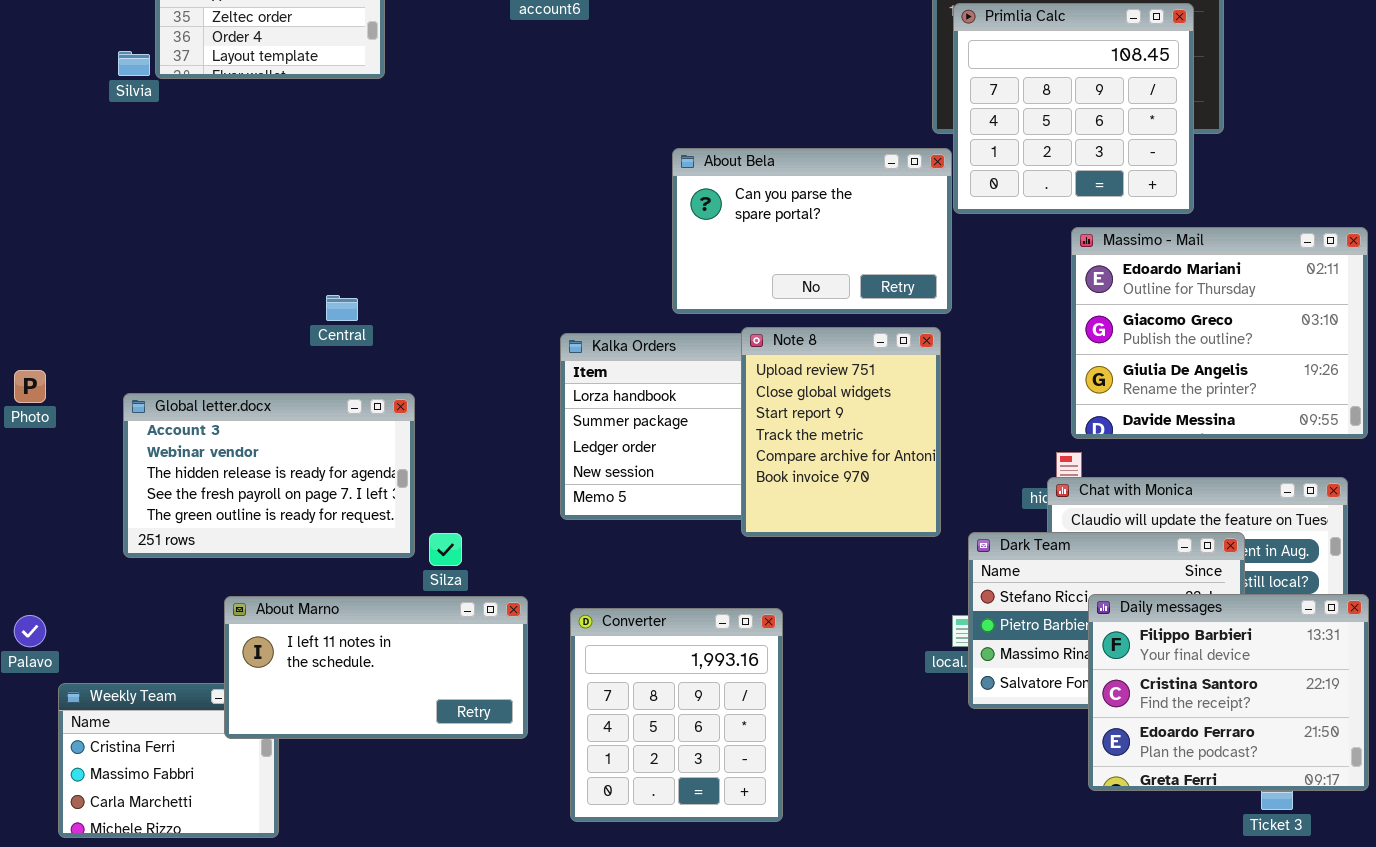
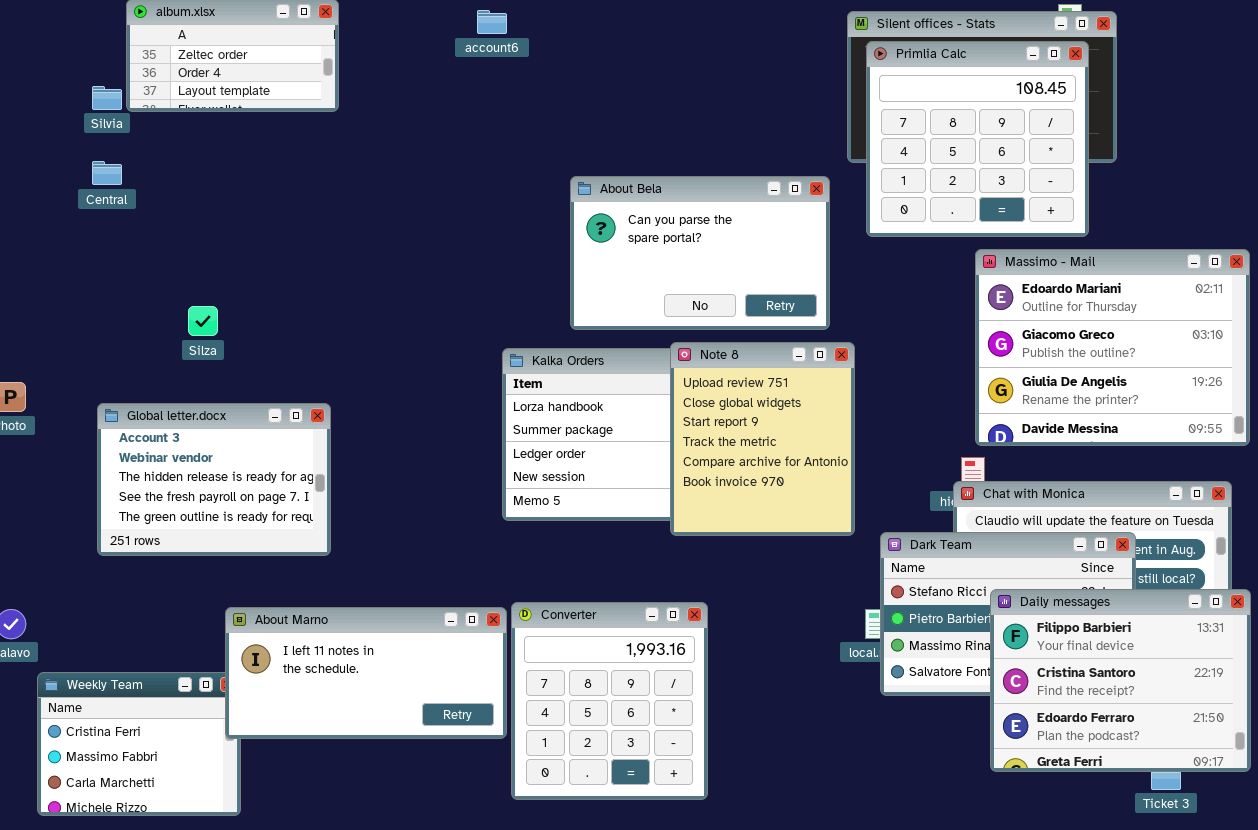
About Bela: [672,148,952,314] -> [570,176,830,330], moved
Central: [326,295,358,321] -> [92,161,122,185], moved
Global letter.docx: [123,393,415,558] -> [97,403,331,556], resized
Silza: [429,533,462,566] -> [188,306,218,336], moved
About Marno: [224,596,528,739] -> [225,607,507,739], moved

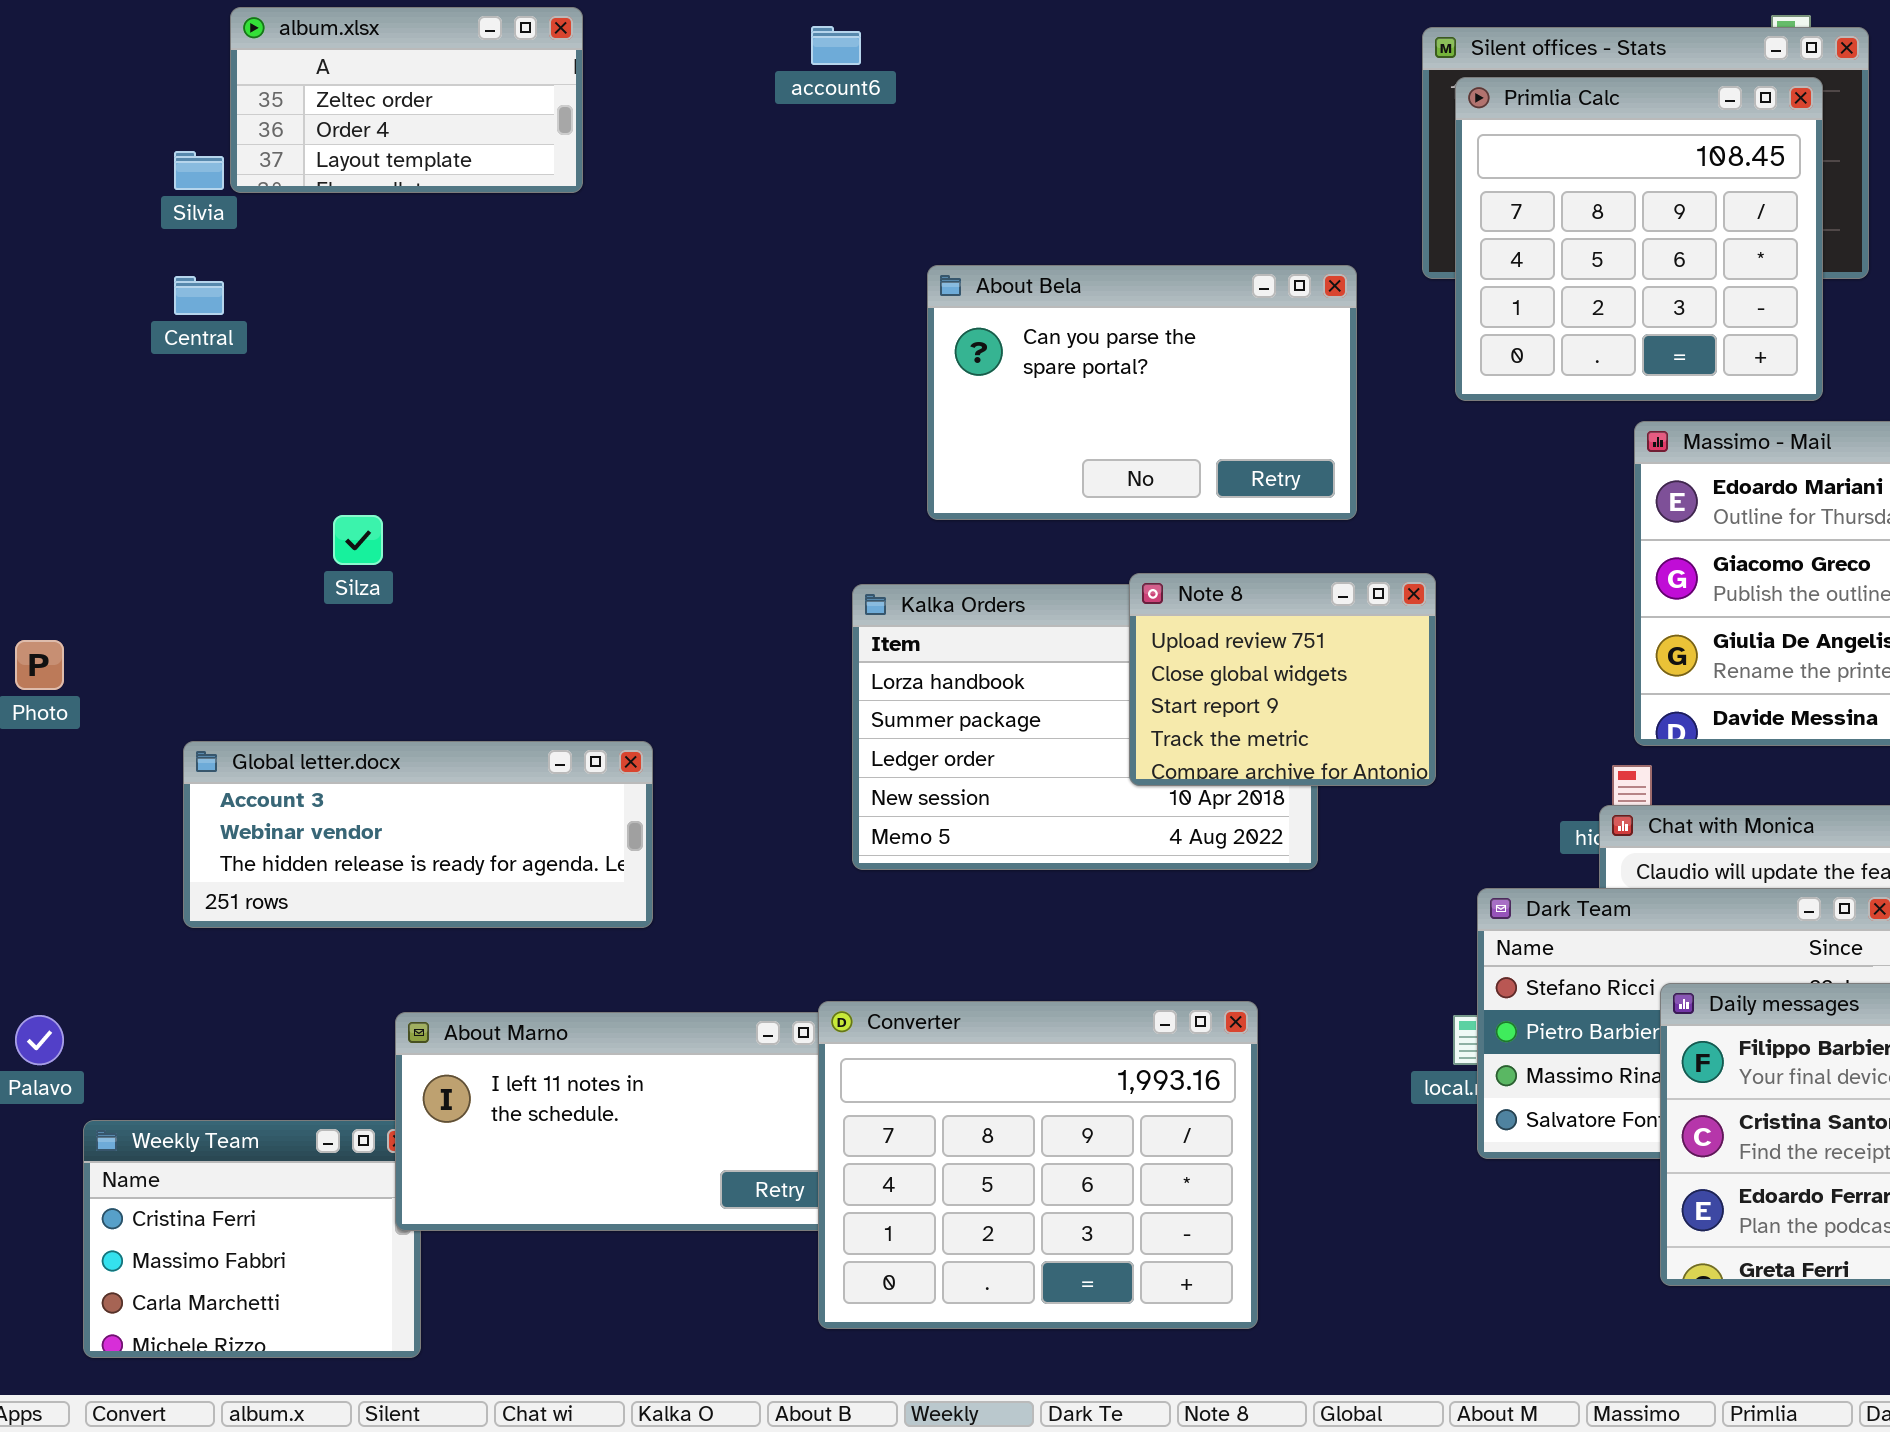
About Bela: [570,176,830,330] -> [927,265,1357,520], moved
Note 8: [670,342,855,536] -> [1129,573,1436,786], resized
Global letter.docx: [97,403,331,556] -> [183,741,653,928], resized
Converter: [511,602,708,800] -> [818,1001,1258,1329], moved, resized

